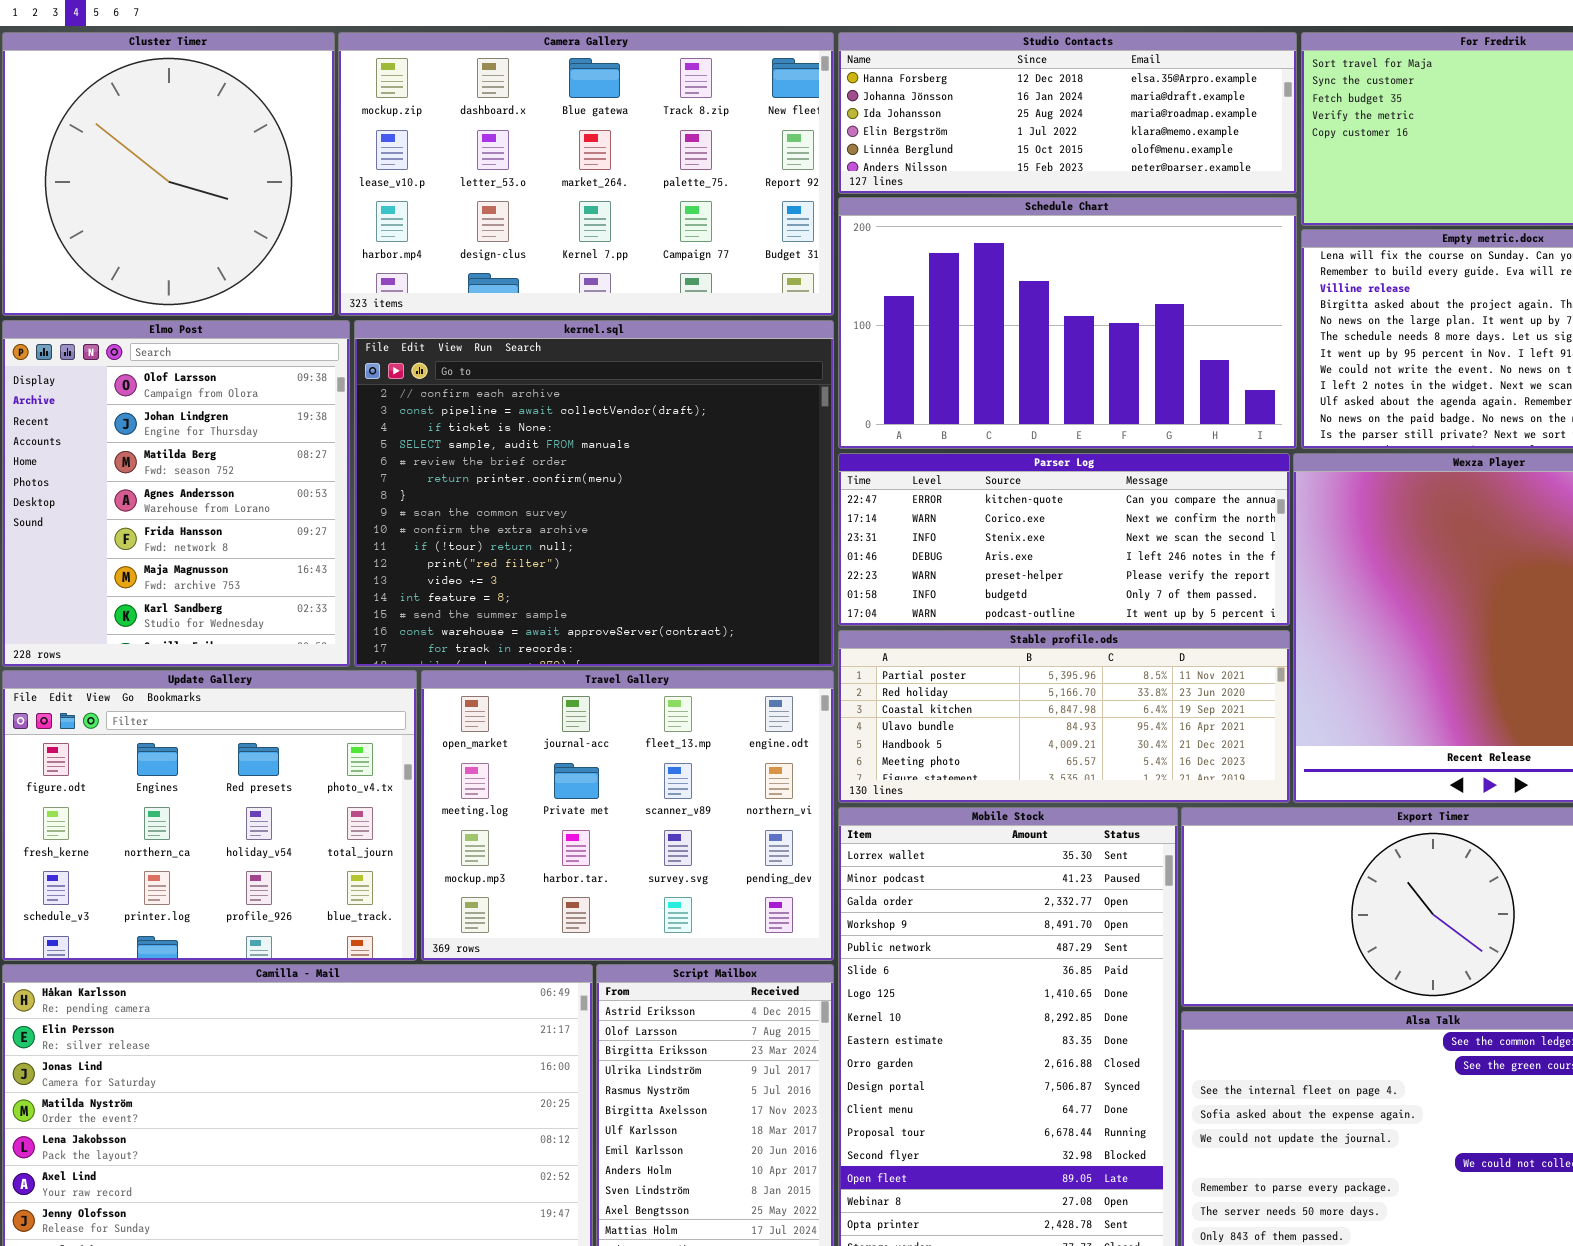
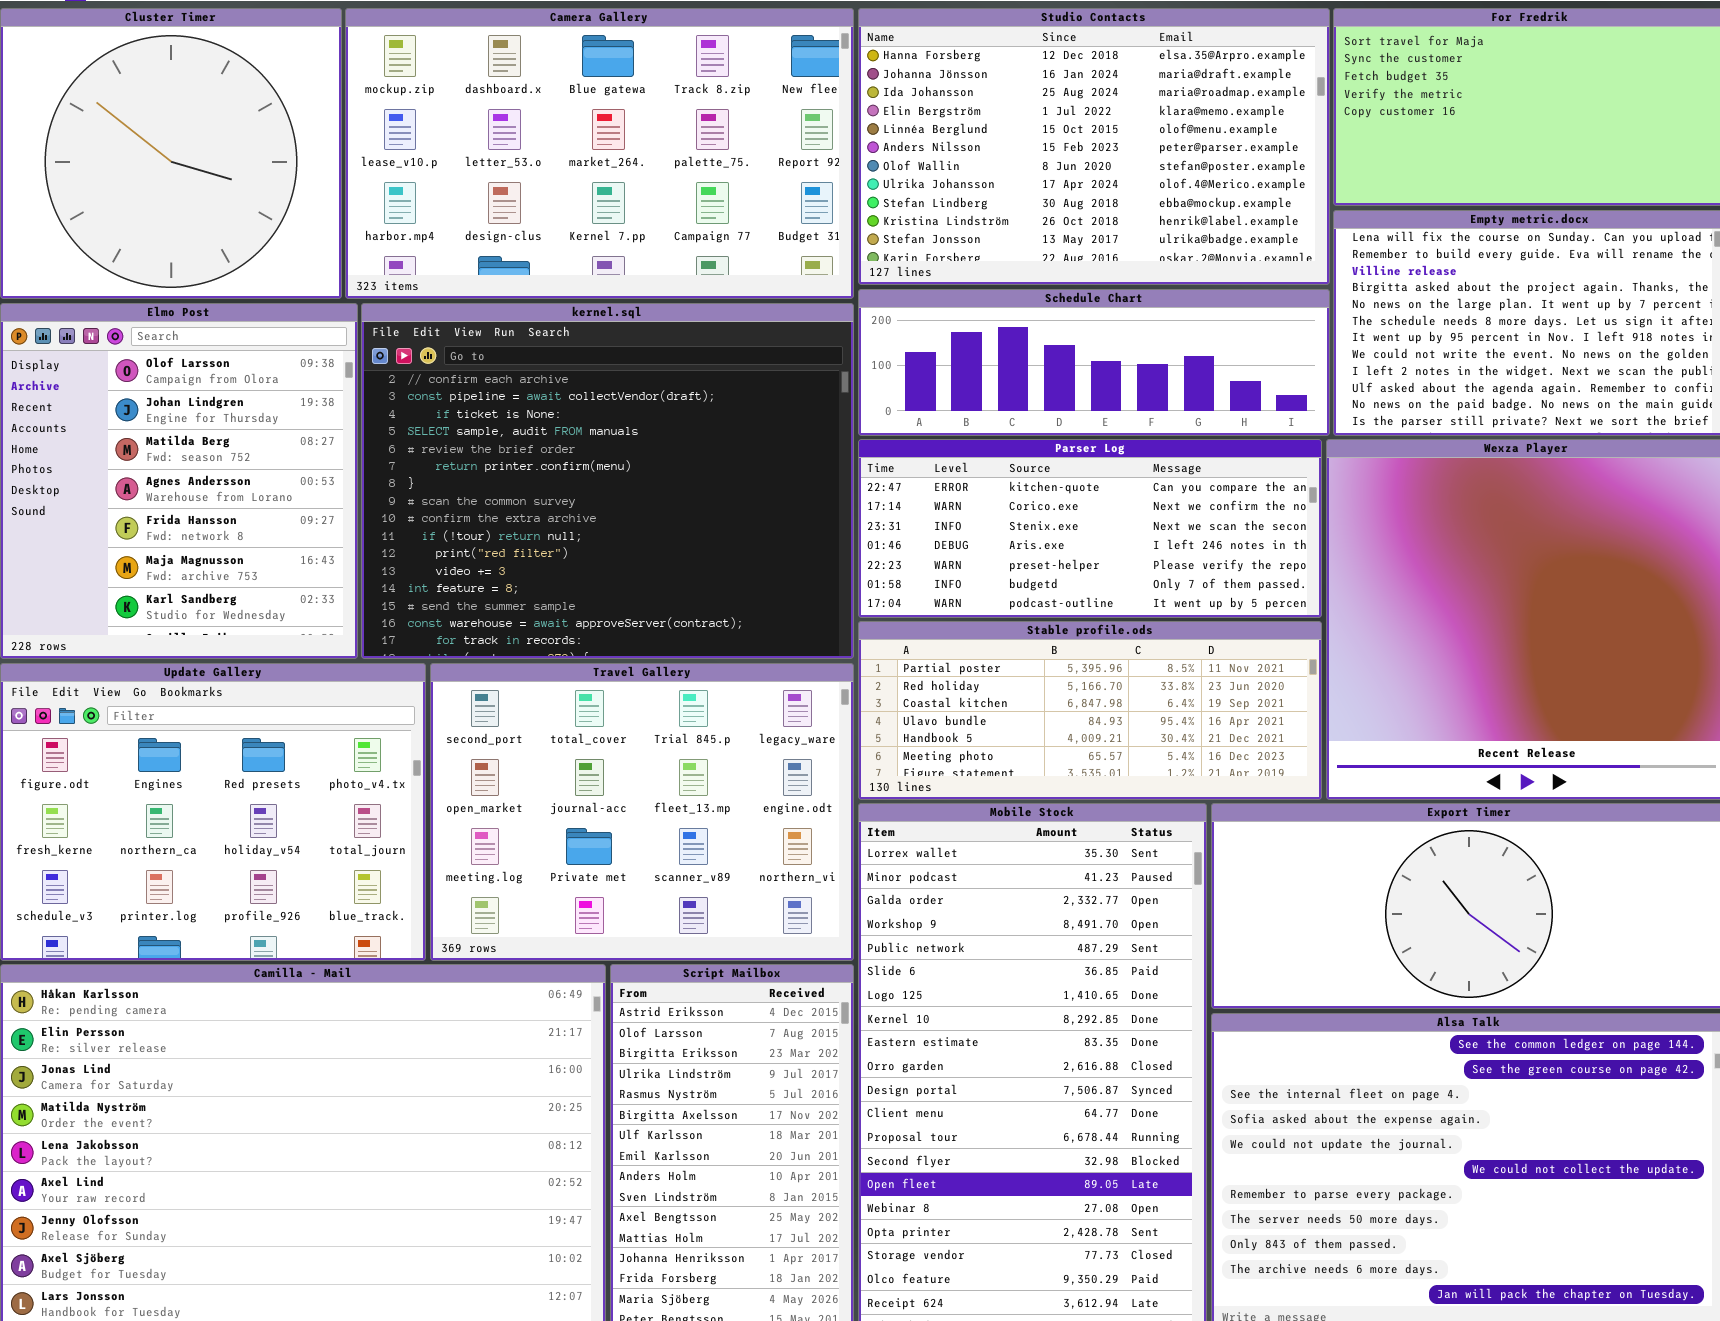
Studio Contacts: [838,32,1297,194] -> [858,8,1330,285], resized
Schedule Chart: [838,197,1297,449] -> [858,289,1330,436], resized
Travel Gallery: [421,670,834,961] -> [430,663,854,961], scrolled up 1 row

